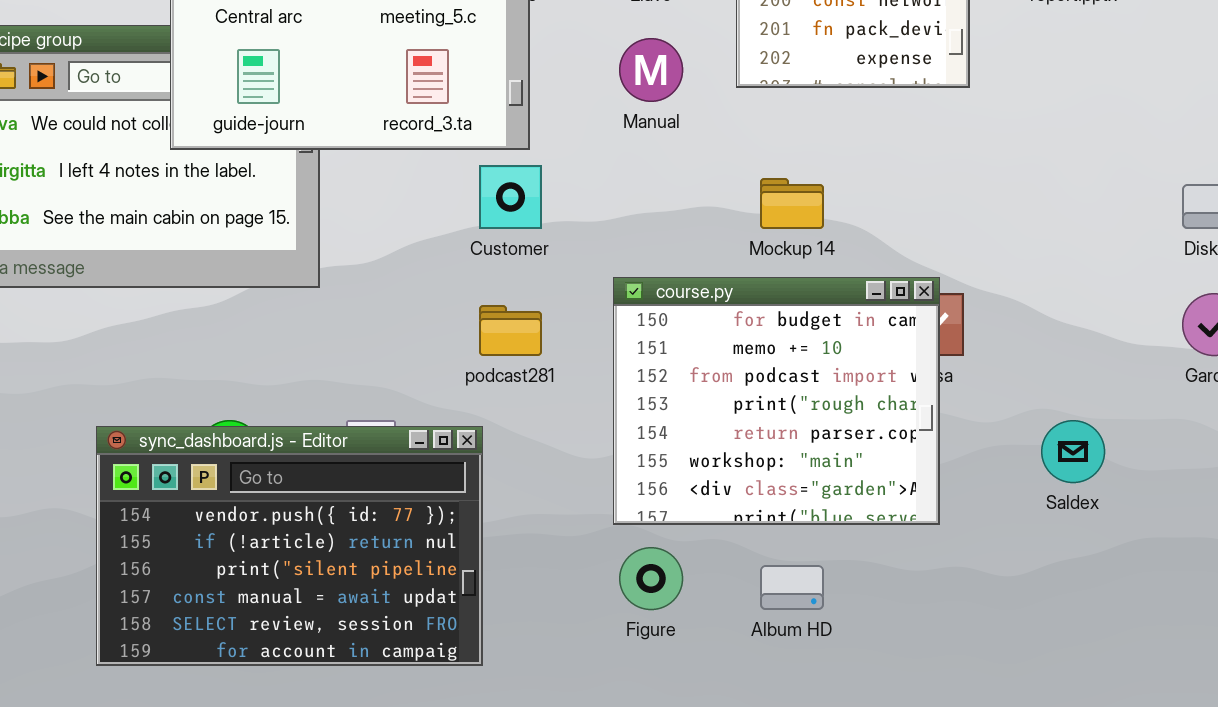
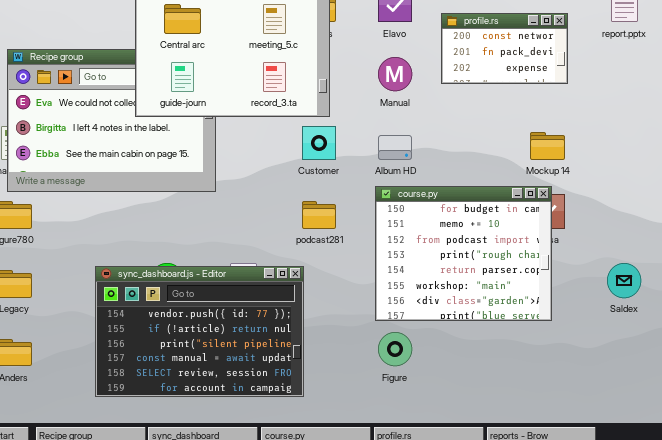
Mockup 14: [760,178,824,229] -> [530,132,565,160], moved
Album HD: [760,565,824,610] -> [378,135,412,160], moved

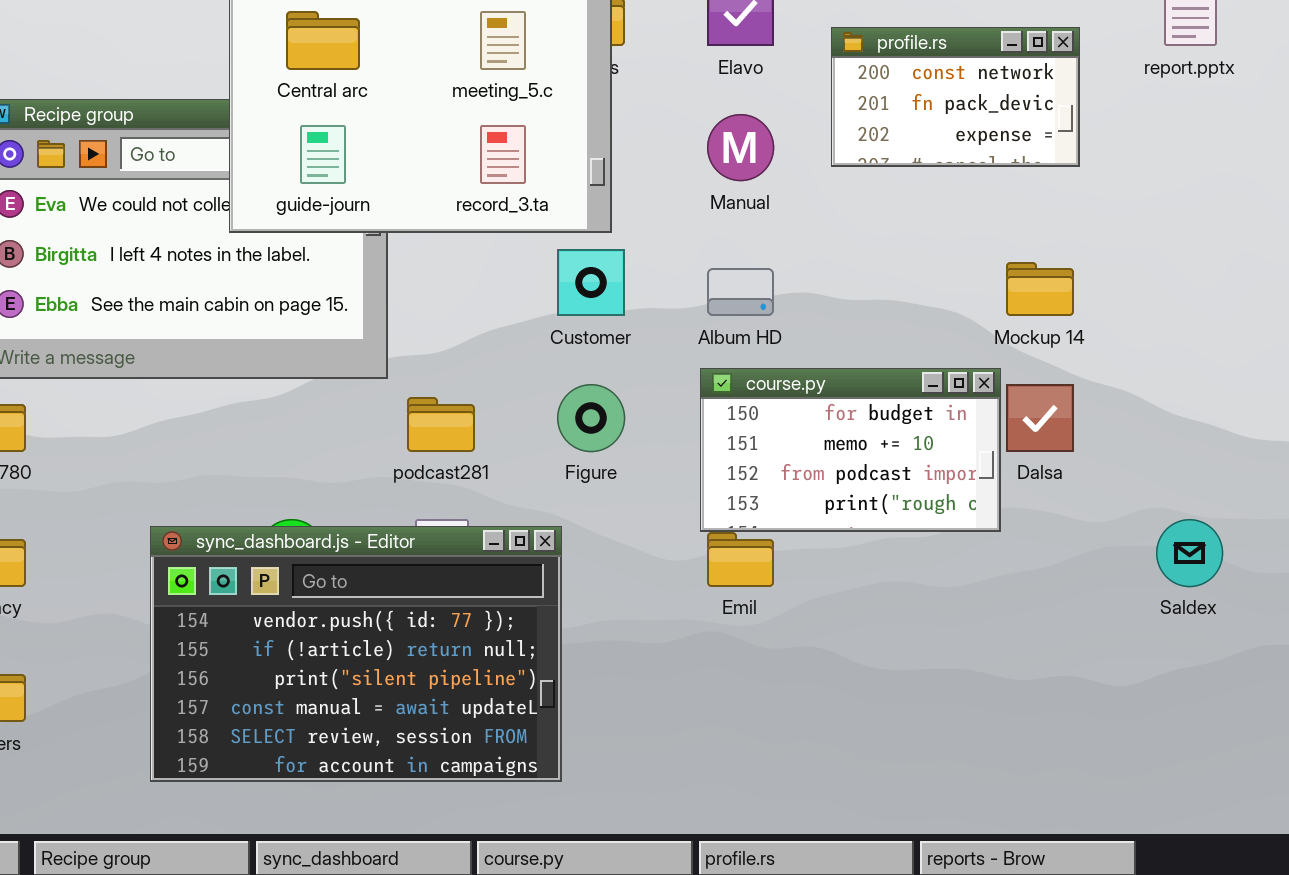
course.py: [375,186,552,321] -> [700,368,1001,532], resized
podcast281: [302,201,336,229] -> [407,397,475,452], moved
Figure: [378,332,412,366] -> [557,384,625,452], moved

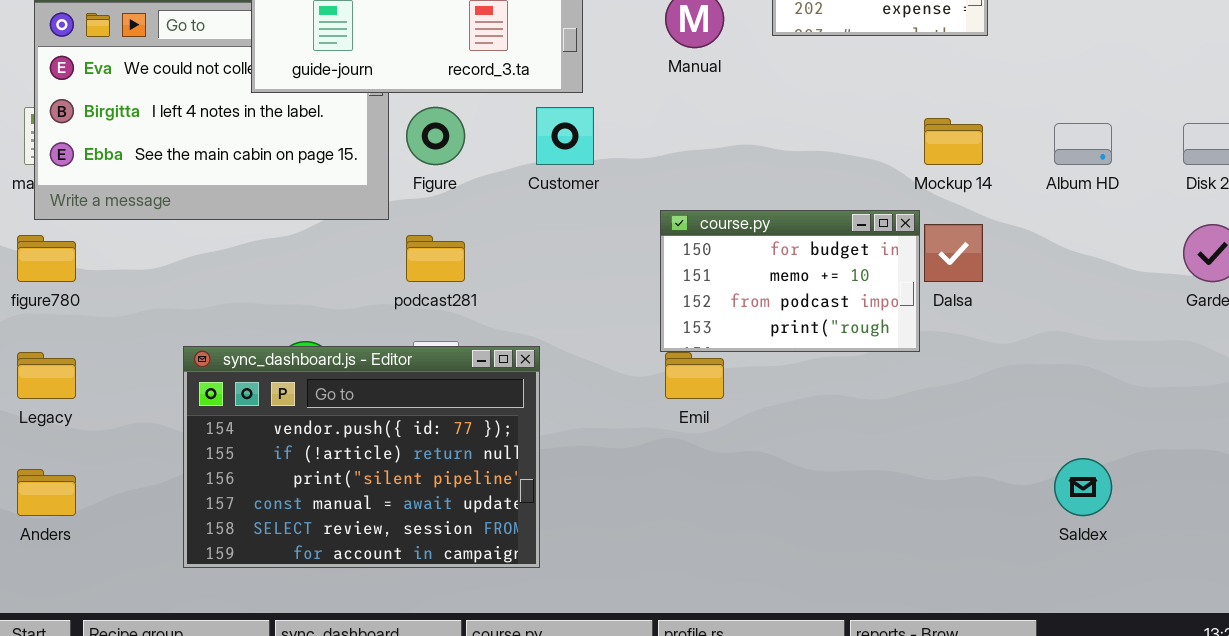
Album HD: [707,268,774,316] -> [1054,123,1112,165], moved
Figure: [557,384,625,452] -> [406,107,465,165], moved
Saldex: [1156,519,1223,587] -> [1054,458,1112,516], moved

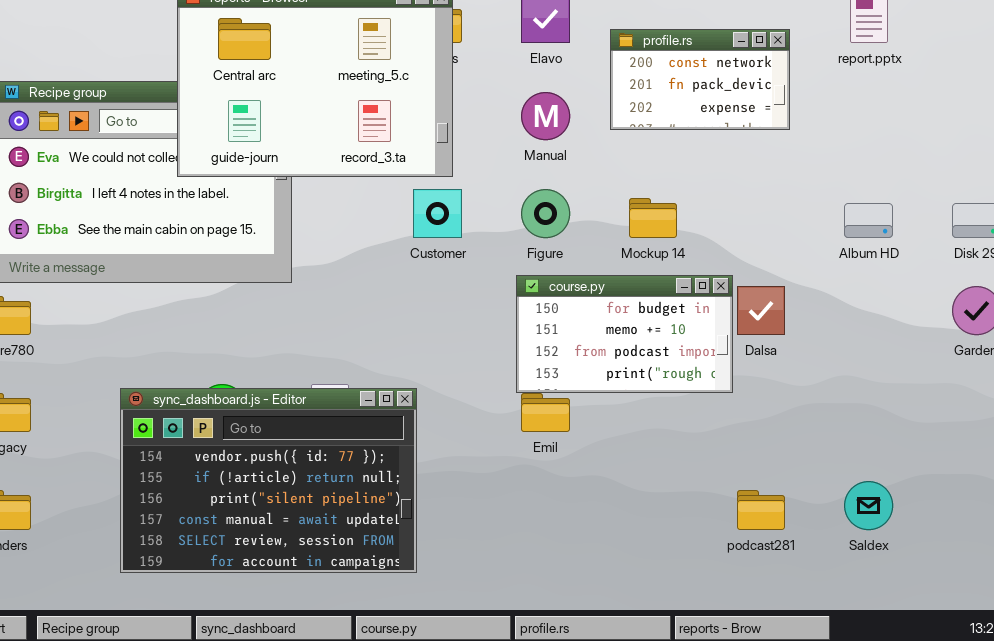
Figure: [406,107,465,165] -> [521,189,570,238], moved
Mockup 14: [924,118,983,165] -> [629,198,677,238], moved
podcast281: [406,235,465,282] -> [737,490,785,530], moved

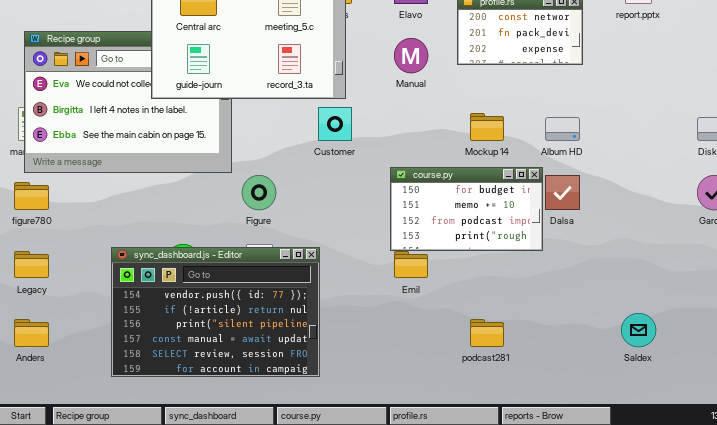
Figure: [521,189,570,238] -> [242,175,276,210], moved
Album HD: [844,203,893,238] -> [545,117,580,141], moved
podcast281: [737,490,785,530] -> [470,319,504,347], moved

